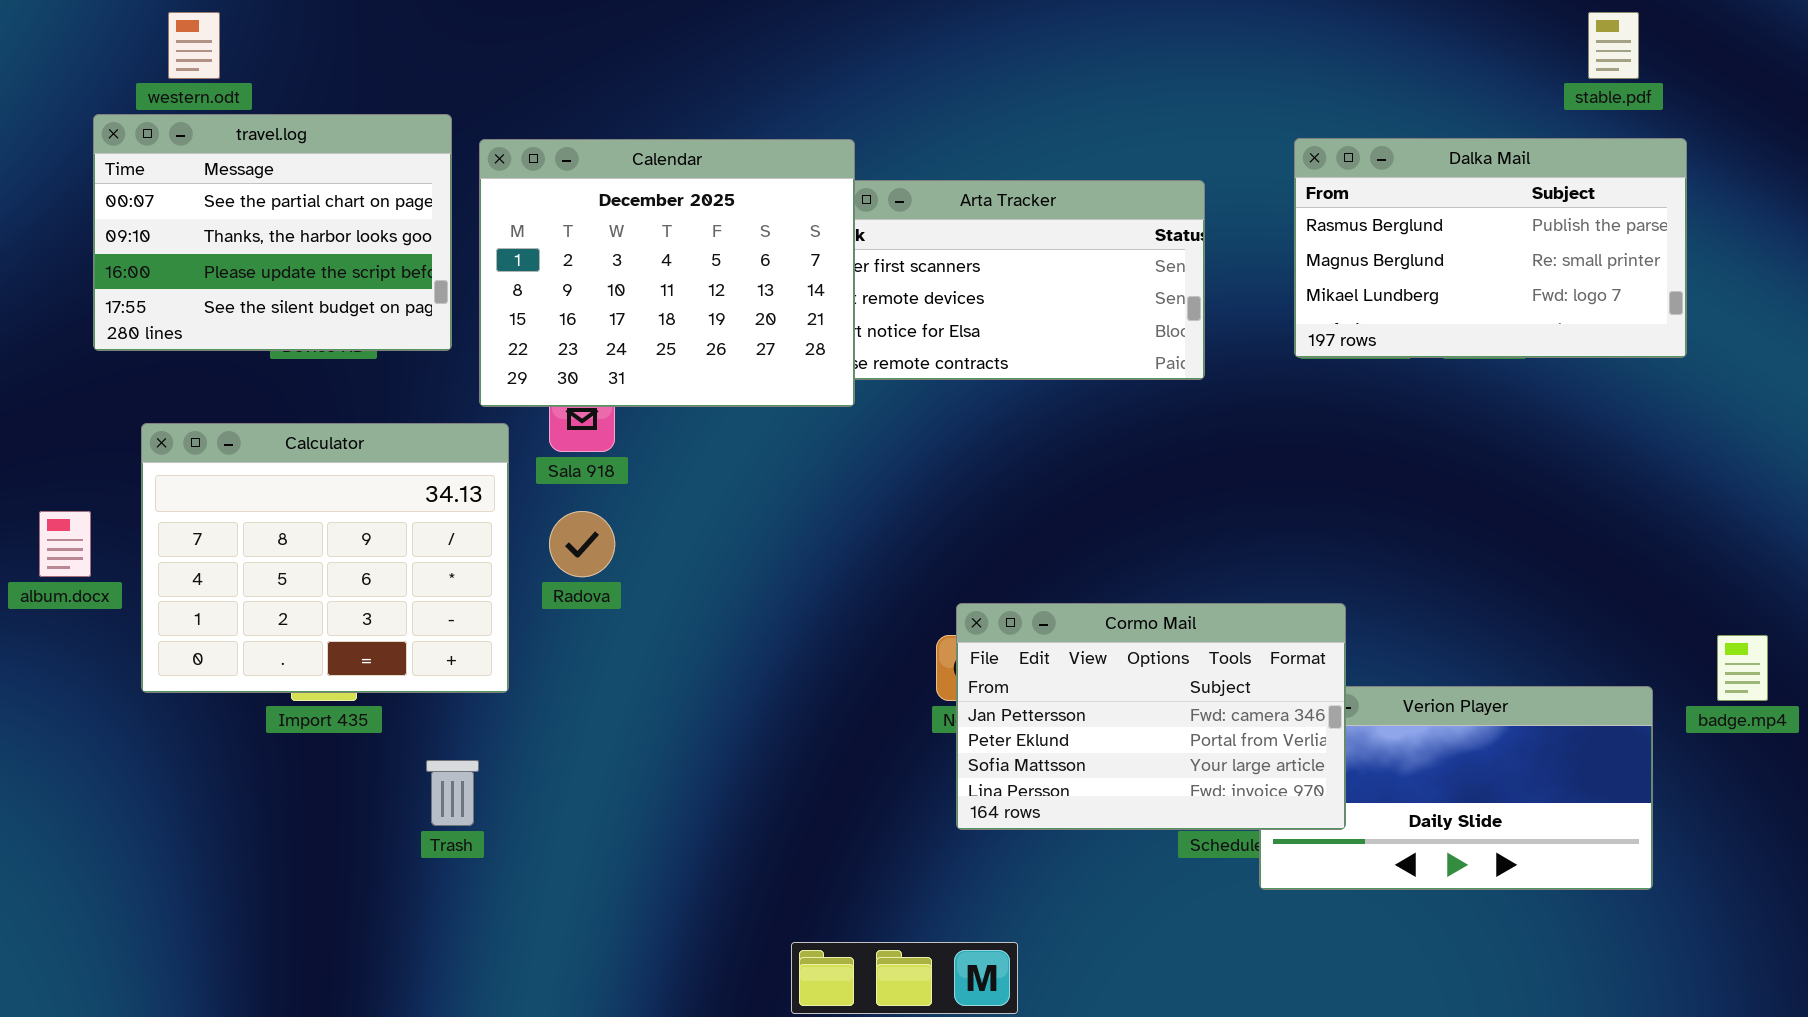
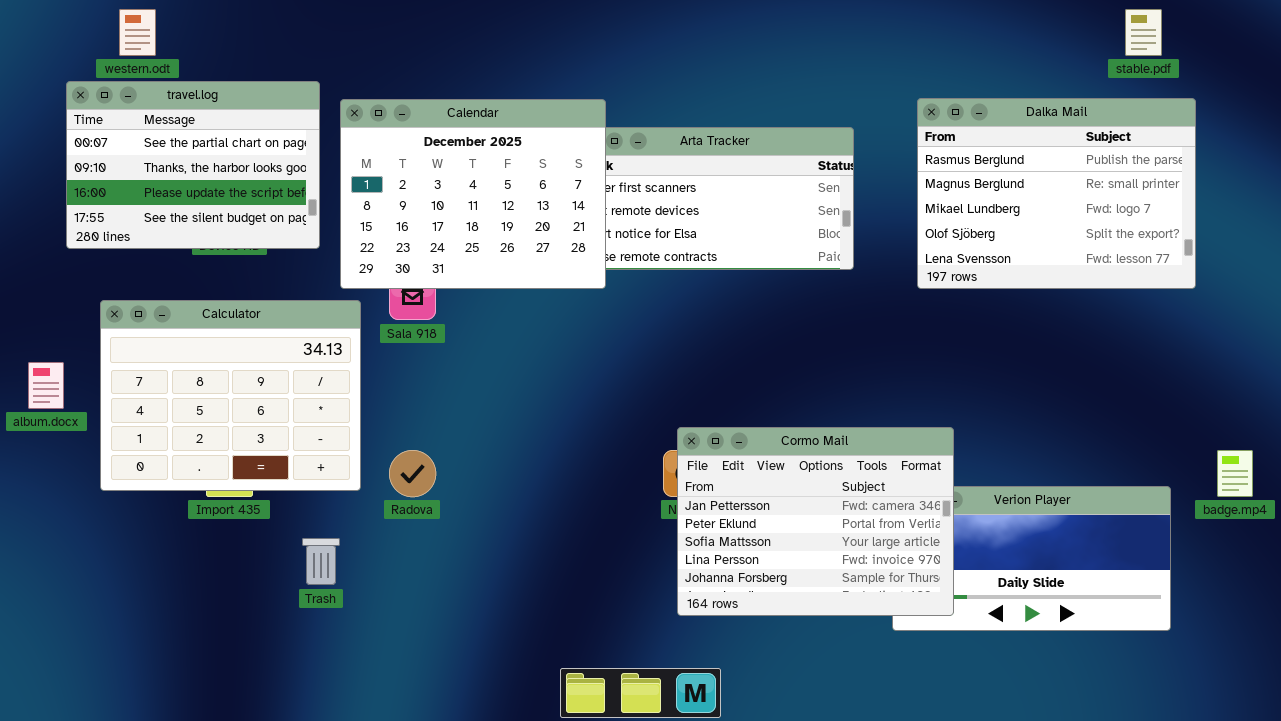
Dalka Mail: [1294,138,1687,358] -> [917,98,1196,289], resized
Radova: [549,511,615,577] -> [389,450,436,497], moved
Cormo Mail: [956,603,1346,830] -> [677,427,954,616], resized

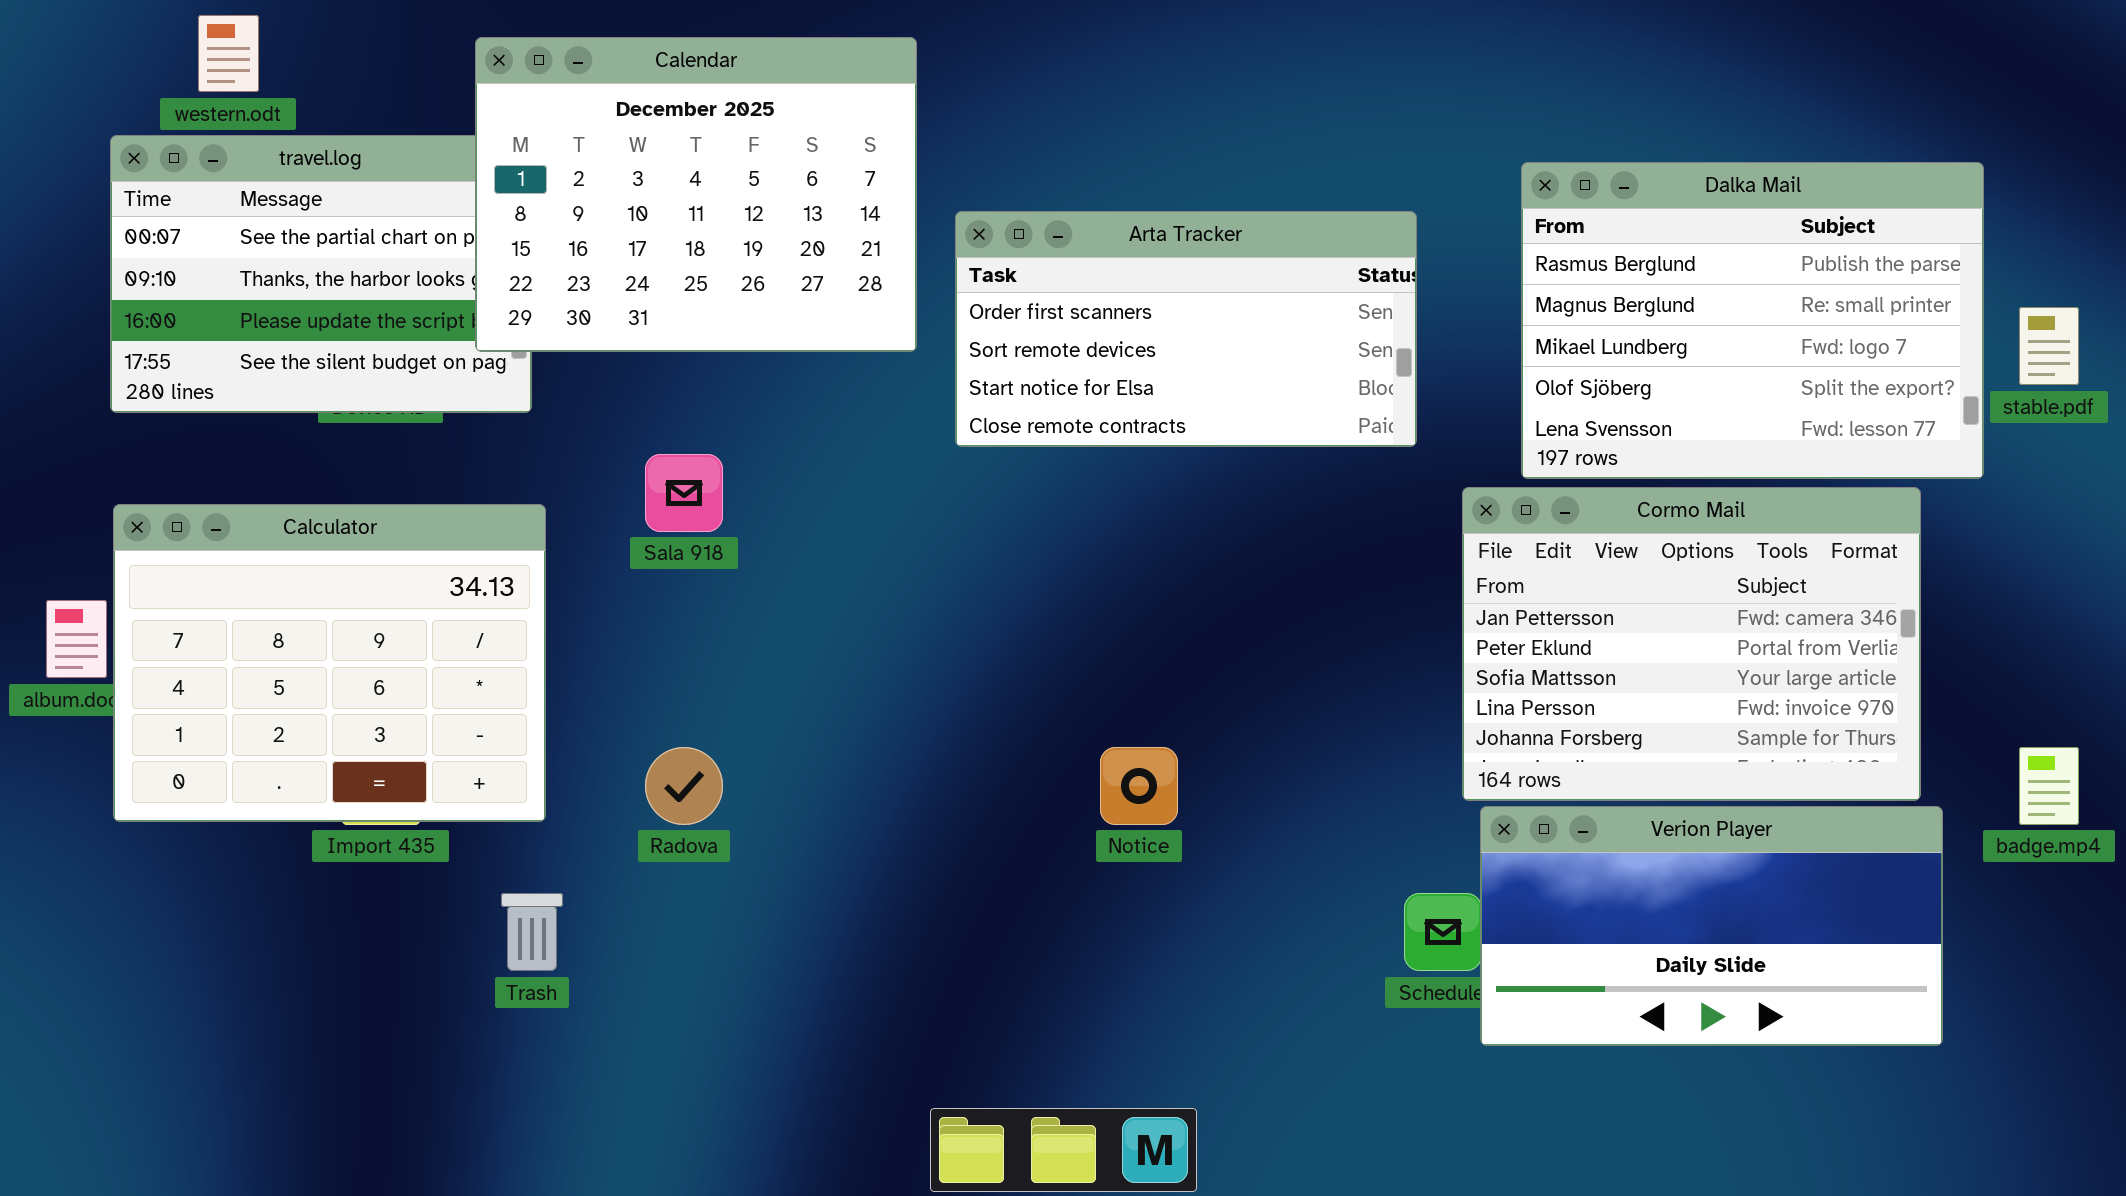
stable.pdf: [1125,9,1162,56] -> [2019,307,2079,385], moved
Calendar: [340,99,606,289] -> [475,37,917,352], moved
Calculator: [100,300,361,491] -> [113,504,546,822], moved
Cormo Mail: [677,427,954,616] -> [1462,487,1921,801], moved

